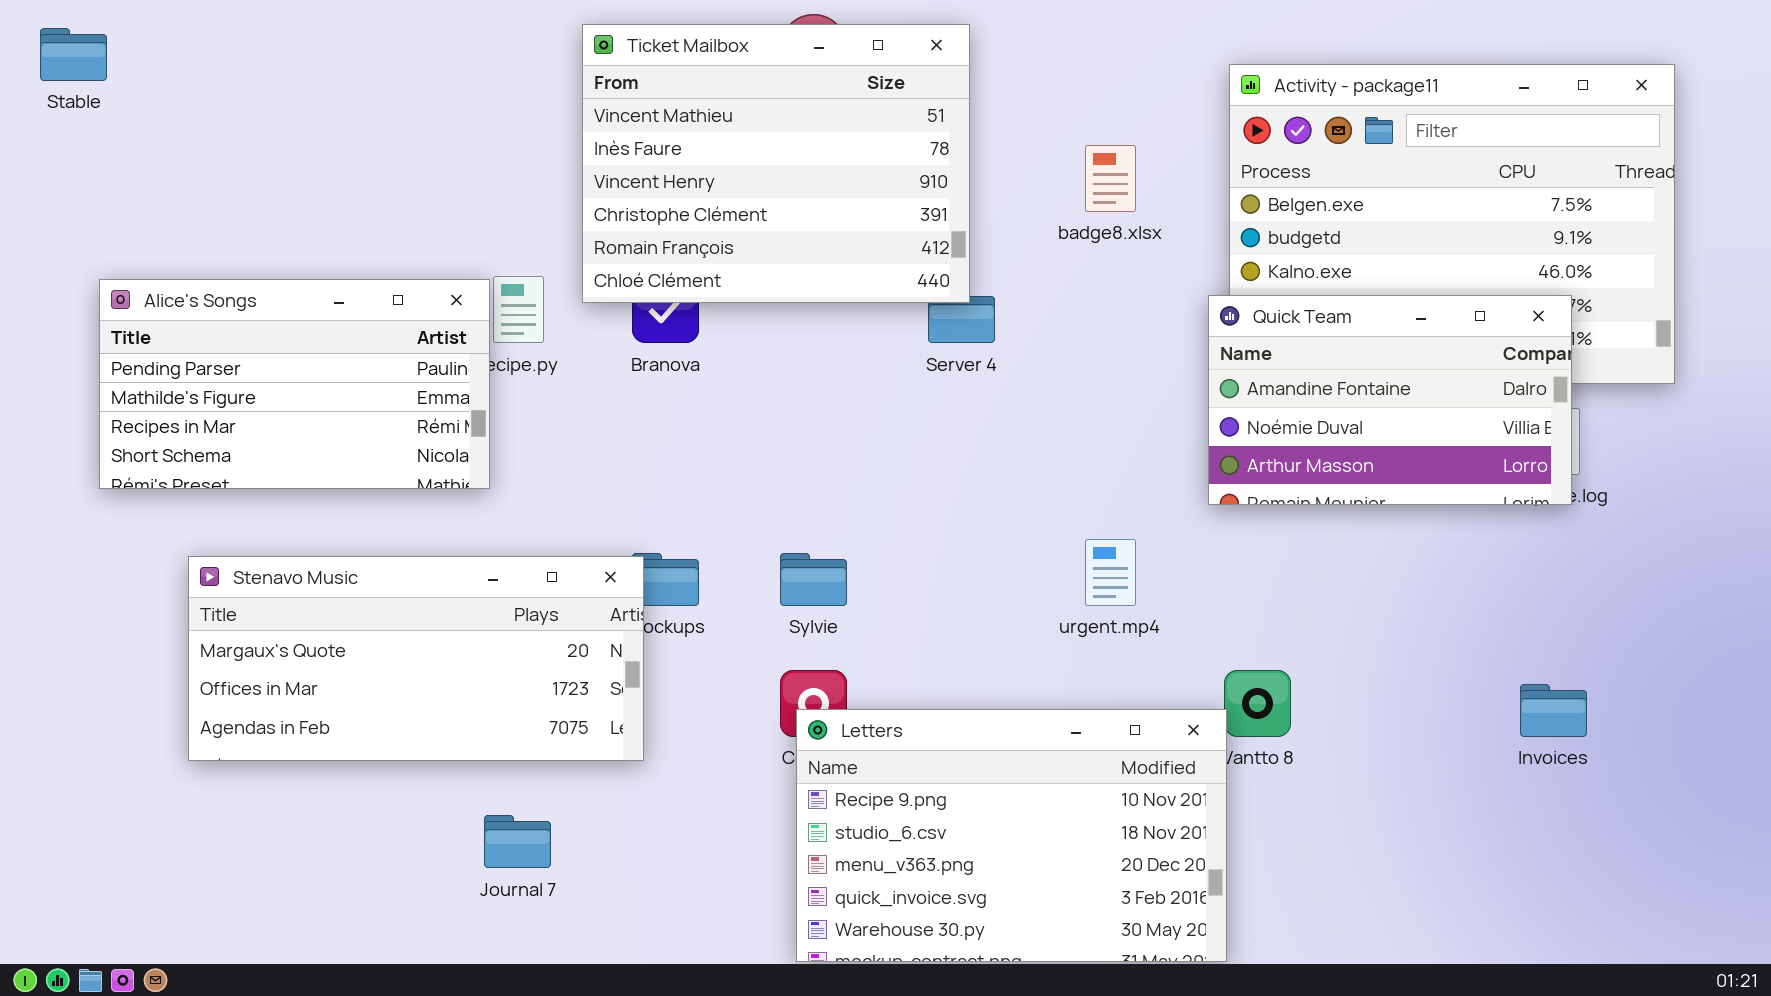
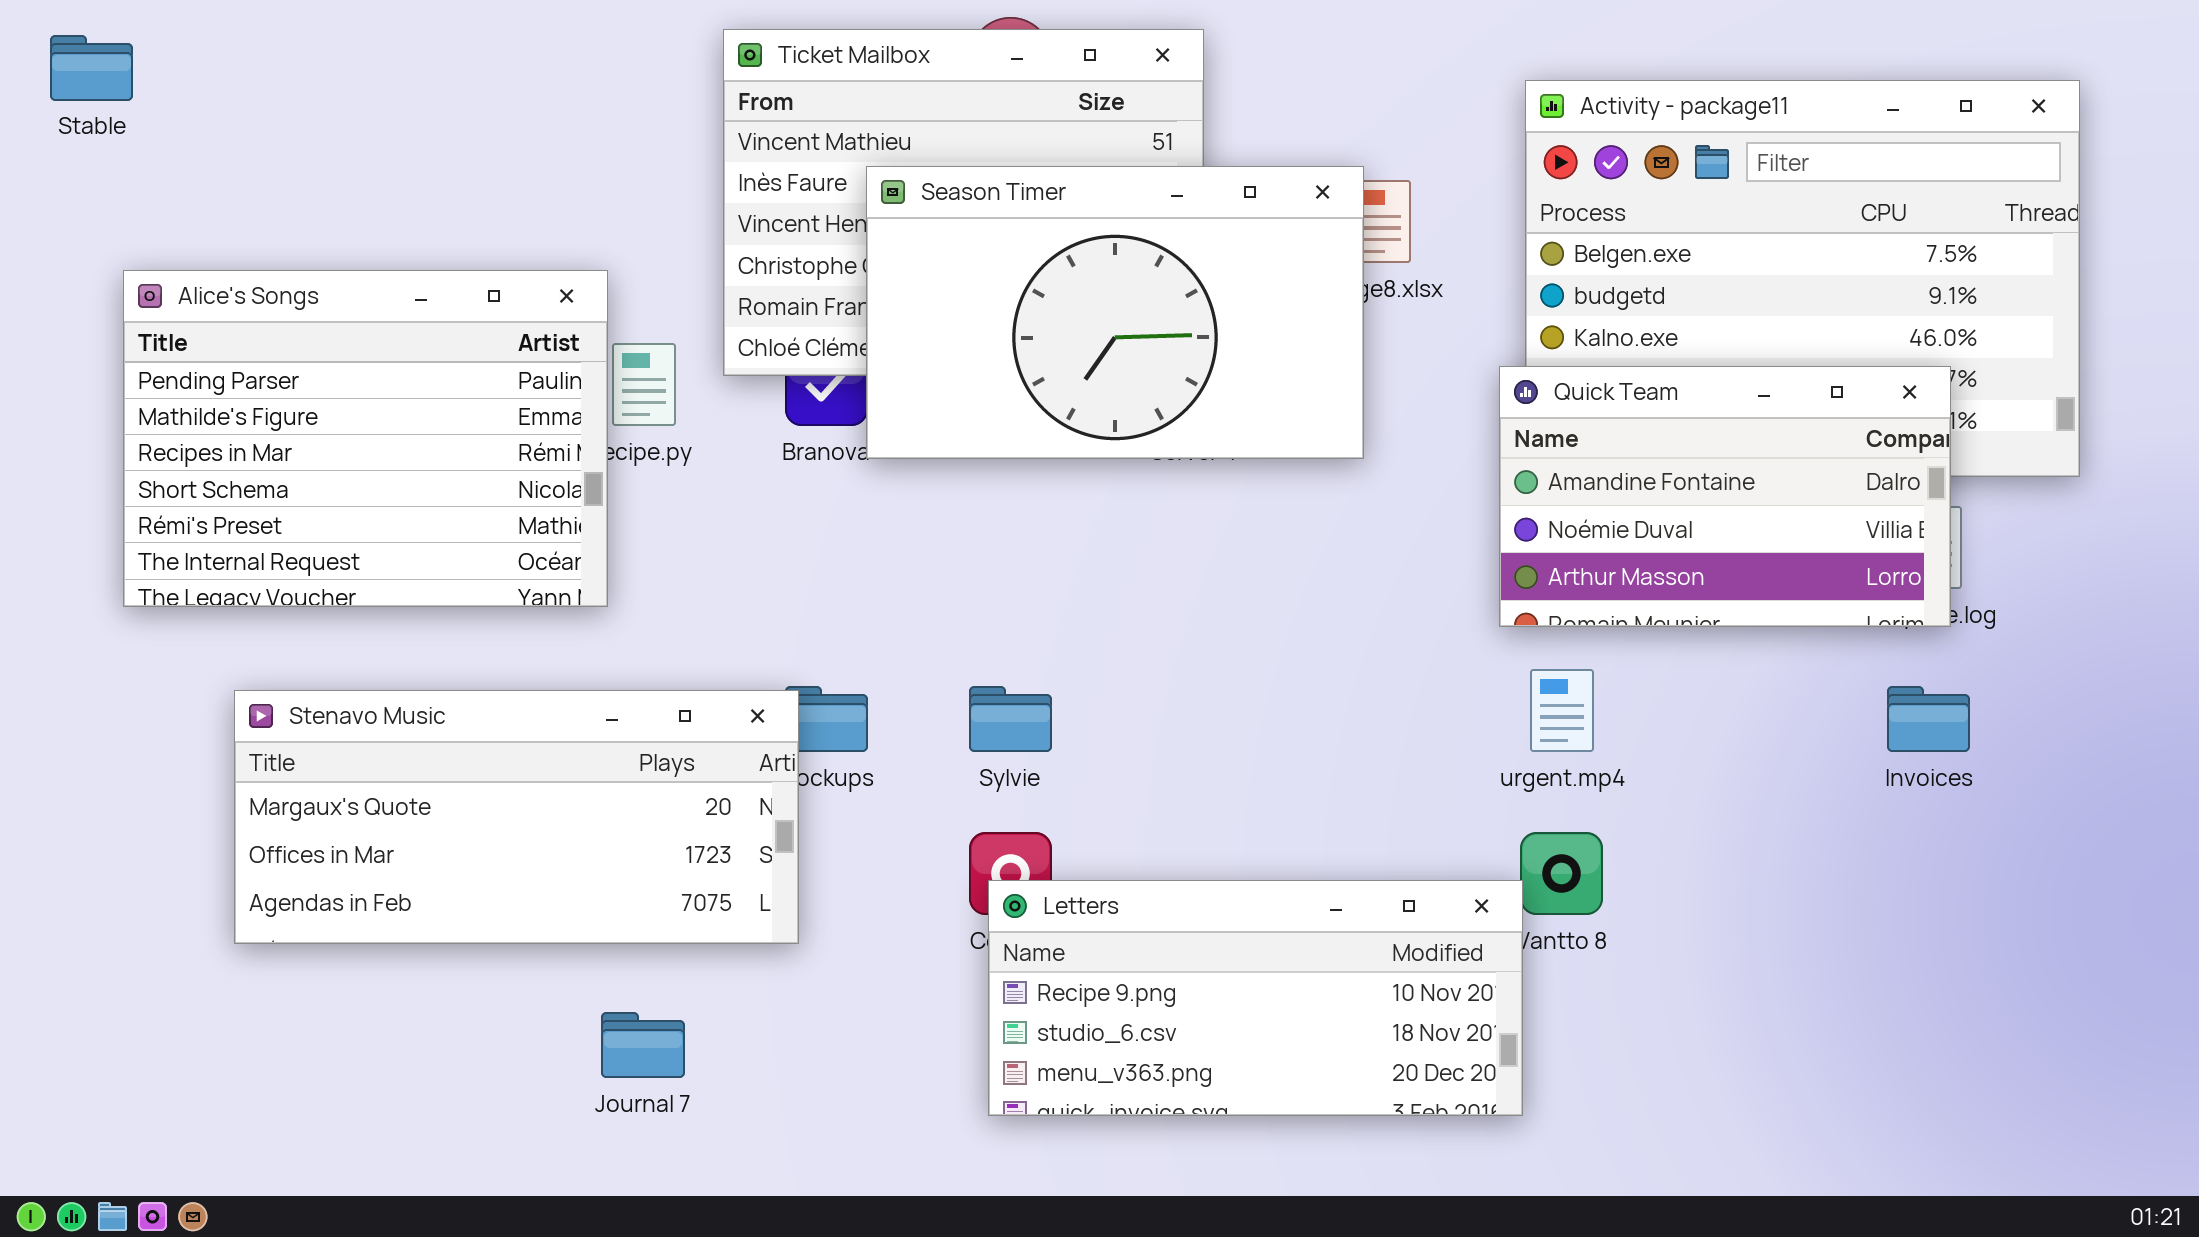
Season Timer: none -> [866,166,1364,459], opened
Alice's Songs: [99,279,490,489] -> [123,270,608,607], resized
urgent.mp4: [1085,539,1136,606] -> [1530,669,1594,752], moved
Invoices: [1520,684,1587,737] -> [1887,686,1970,752], moved
Letters: [796,709,1227,962] -> [988,880,1523,1116], resized

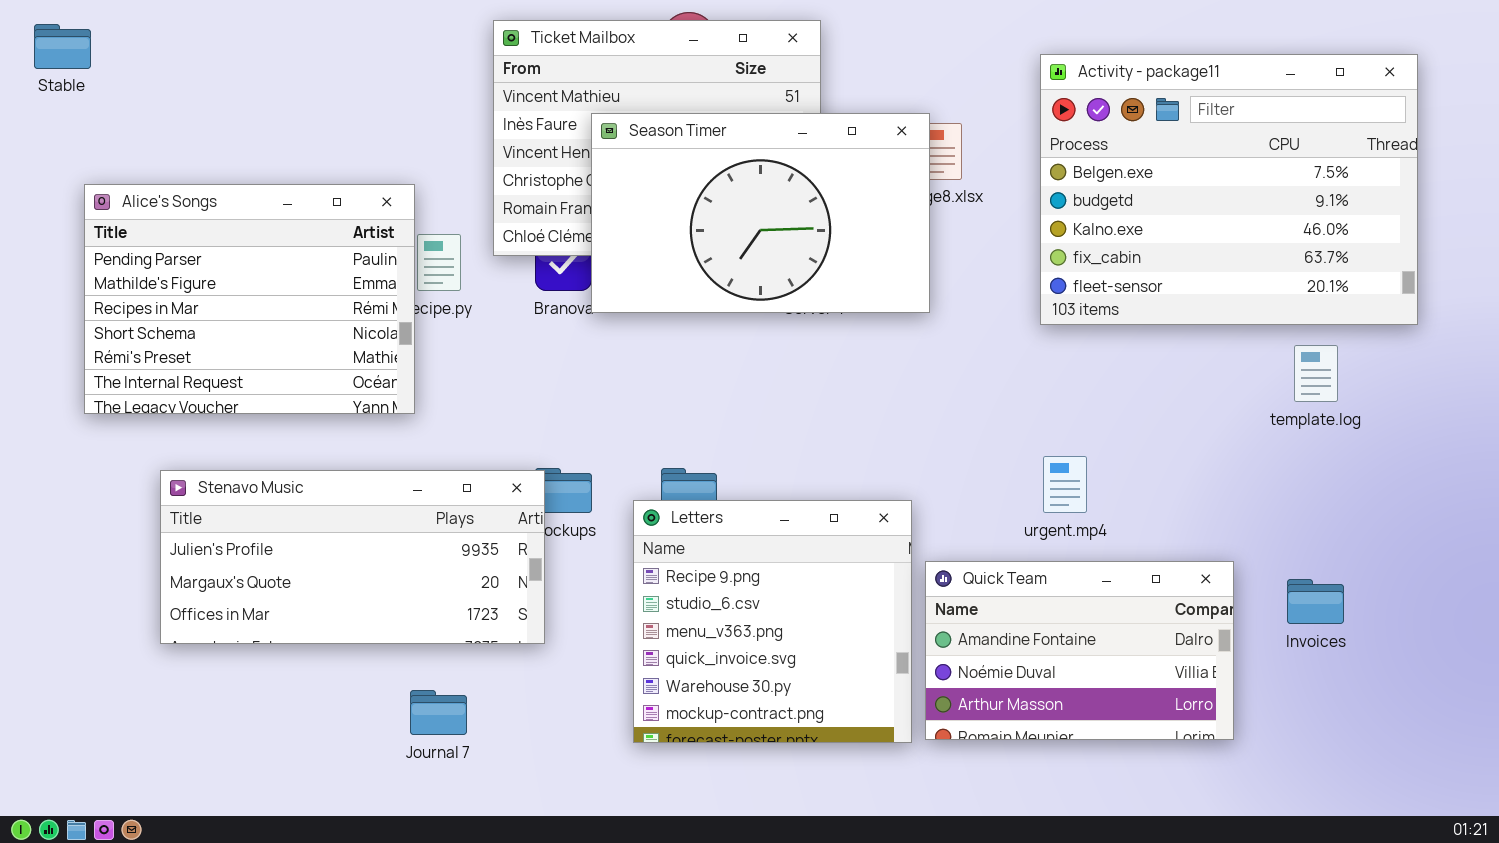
Quick Team: [1499,366,1951,627] -> [925,561,1234,740], moved
Invoices: [1887,686,1970,752] -> [1287,579,1344,624], moved
Stenavo Music: [234,690,799,944] -> [160,470,545,644], scrolled up 1 row
Letters: [988,880,1523,1116] -> [633,500,912,743], moved, resized

